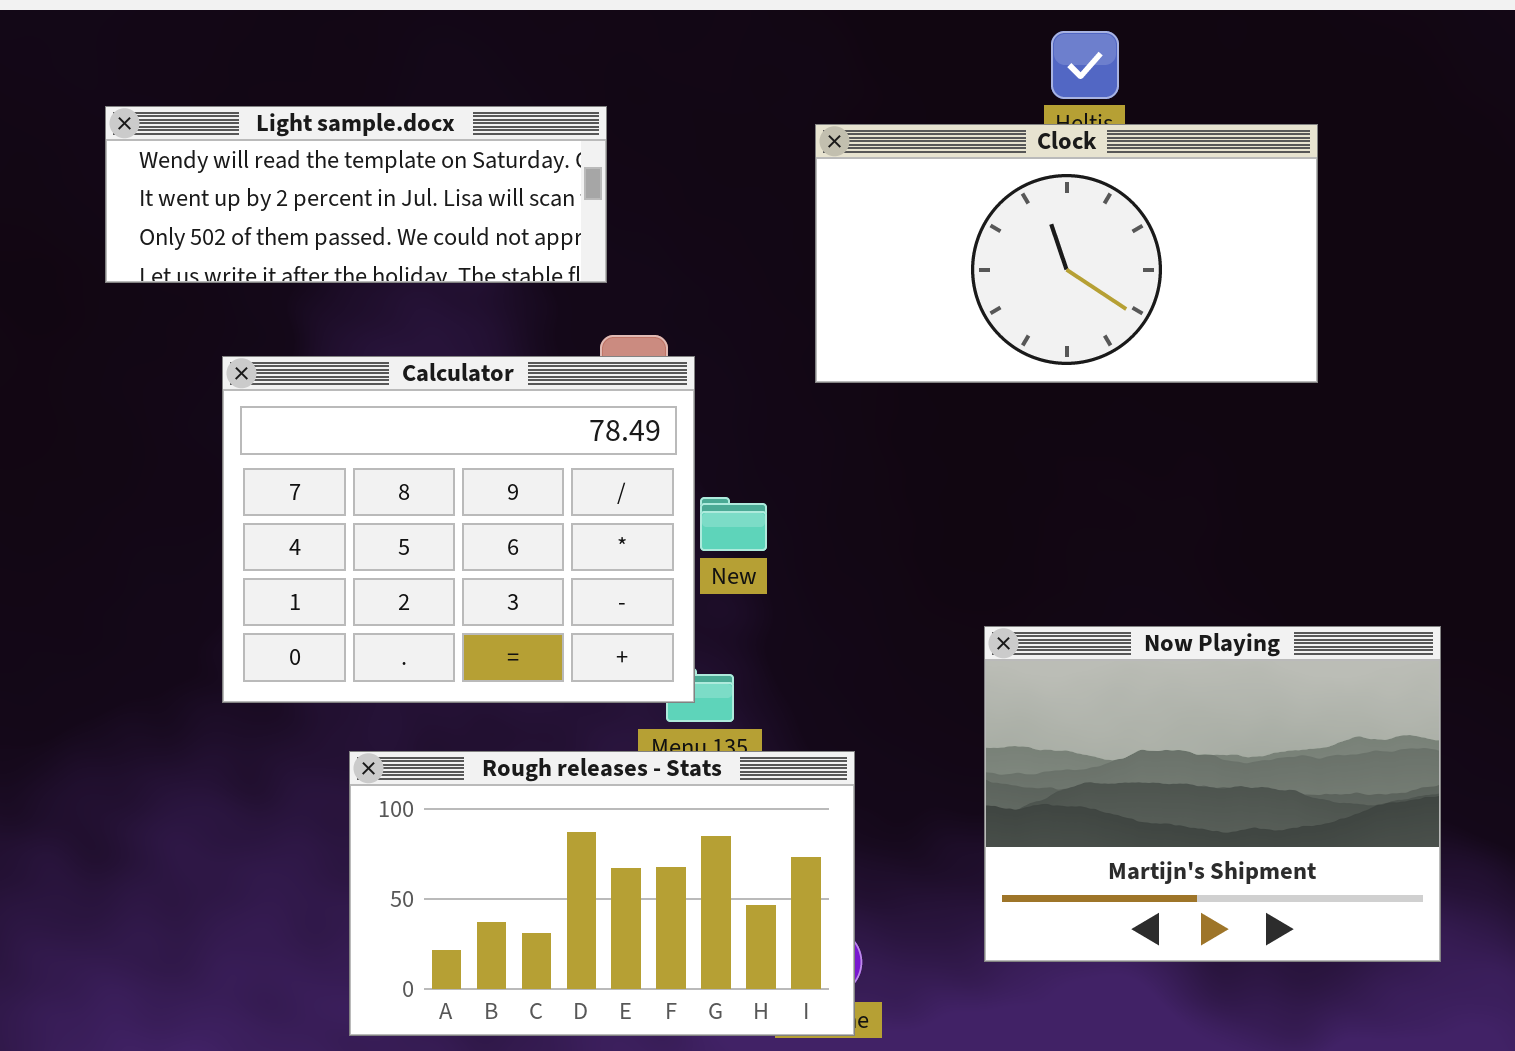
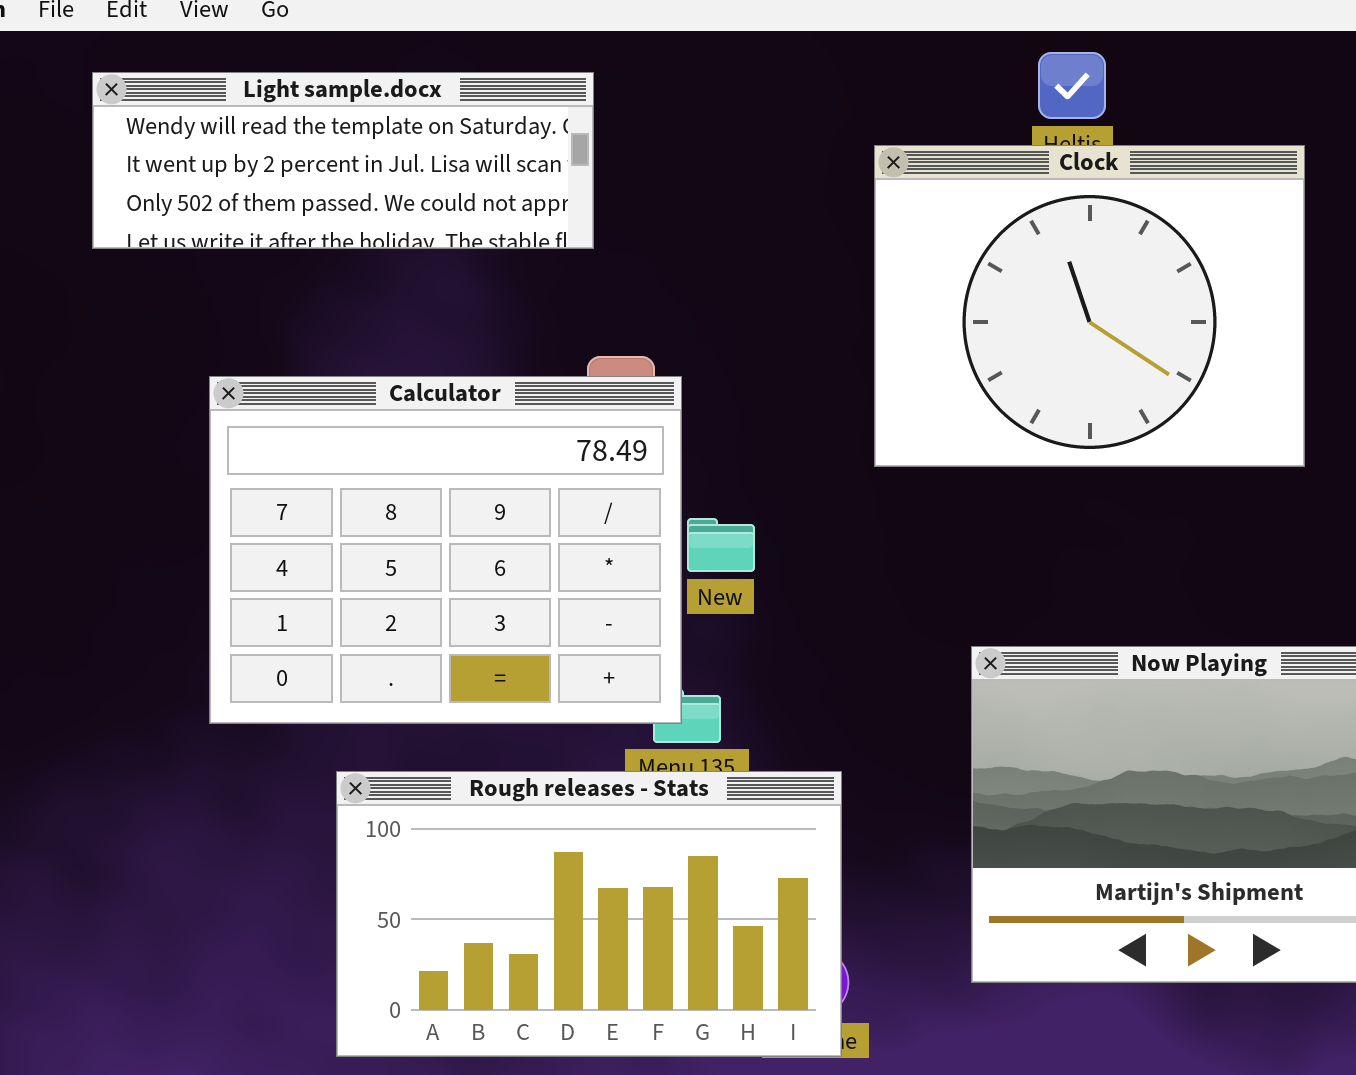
Light sample.docx: [105,106,607,283] -> [92,72,594,249], moved
Clock: [815,124,1318,383] -> [874,145,1305,467], resized

